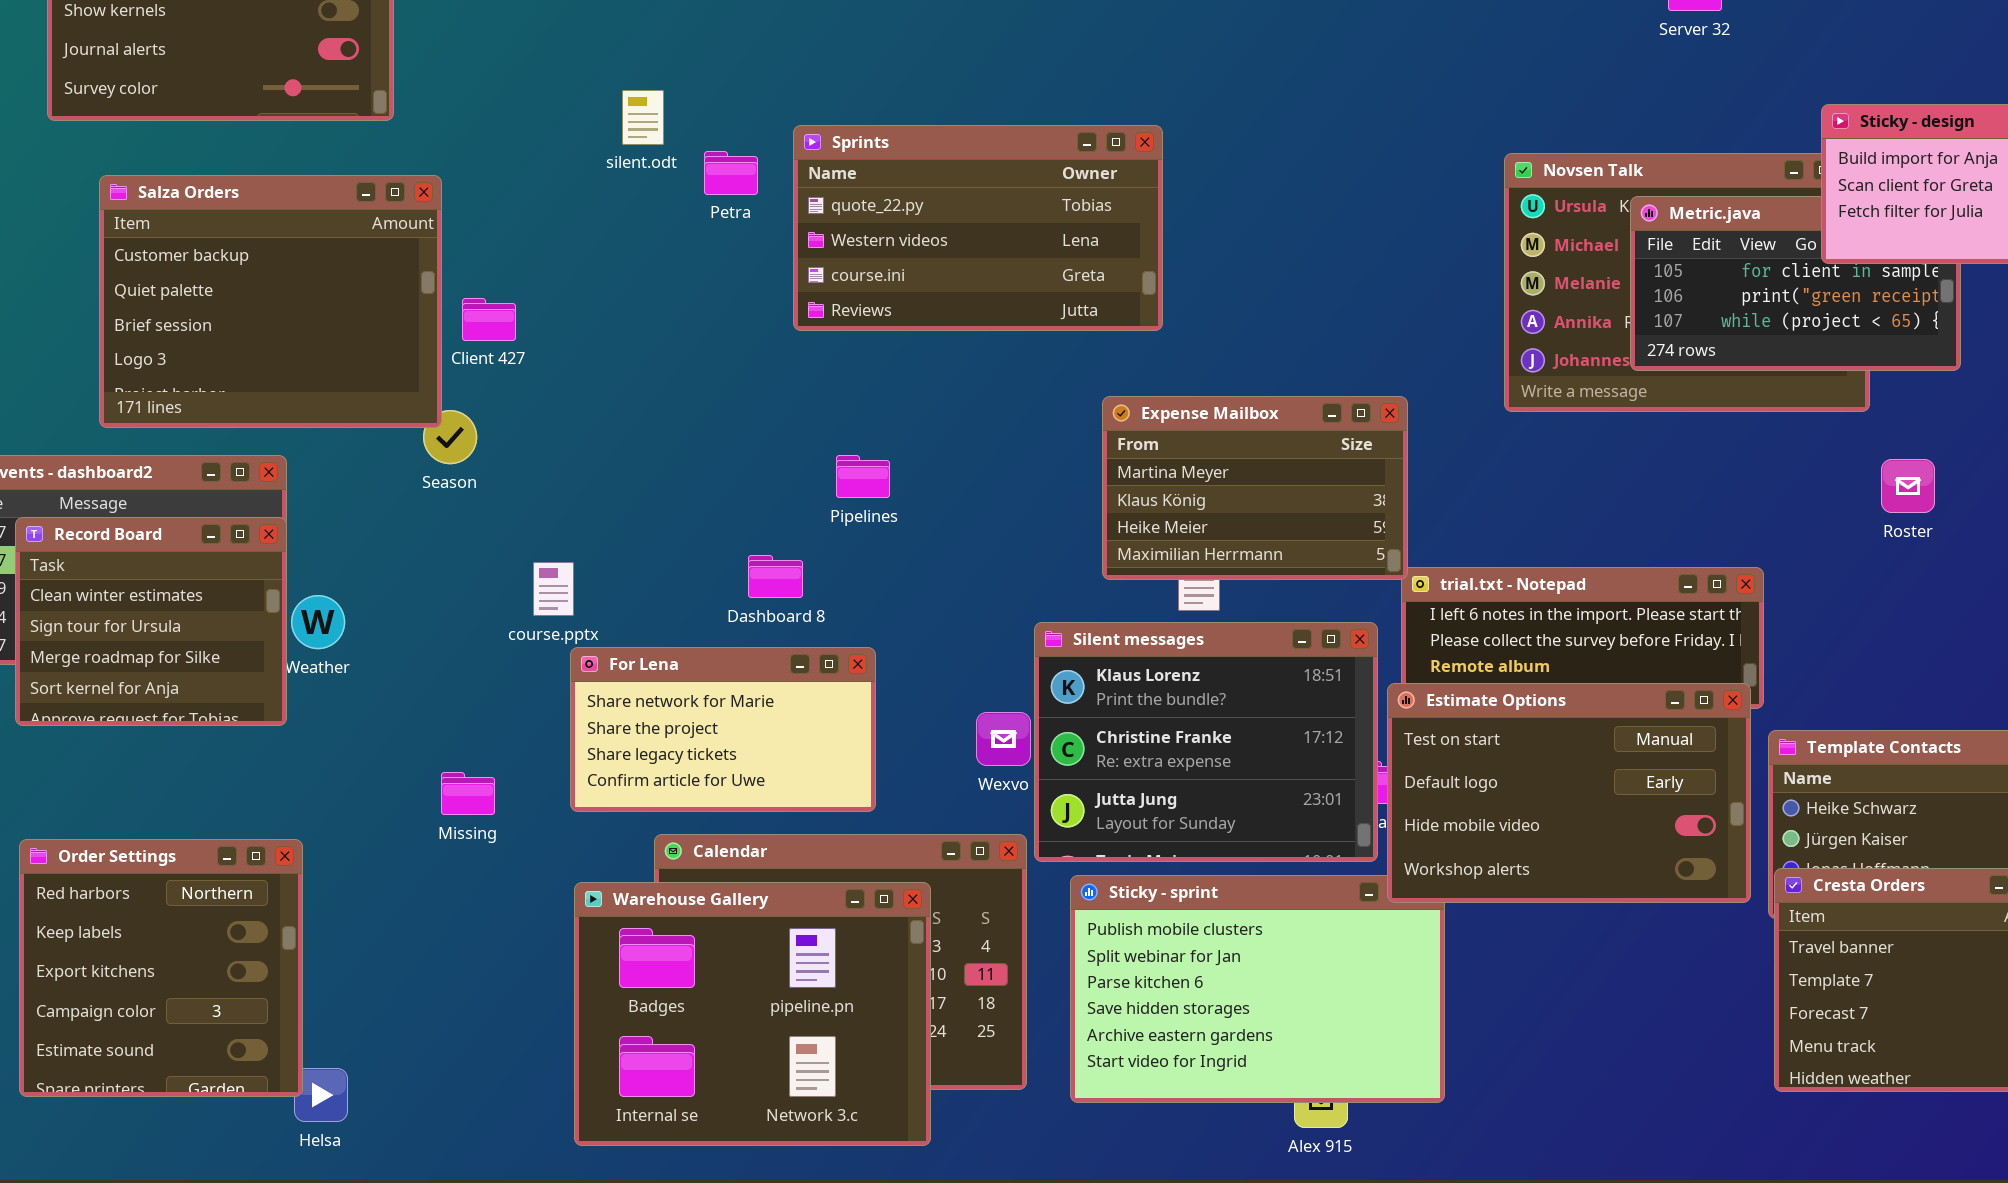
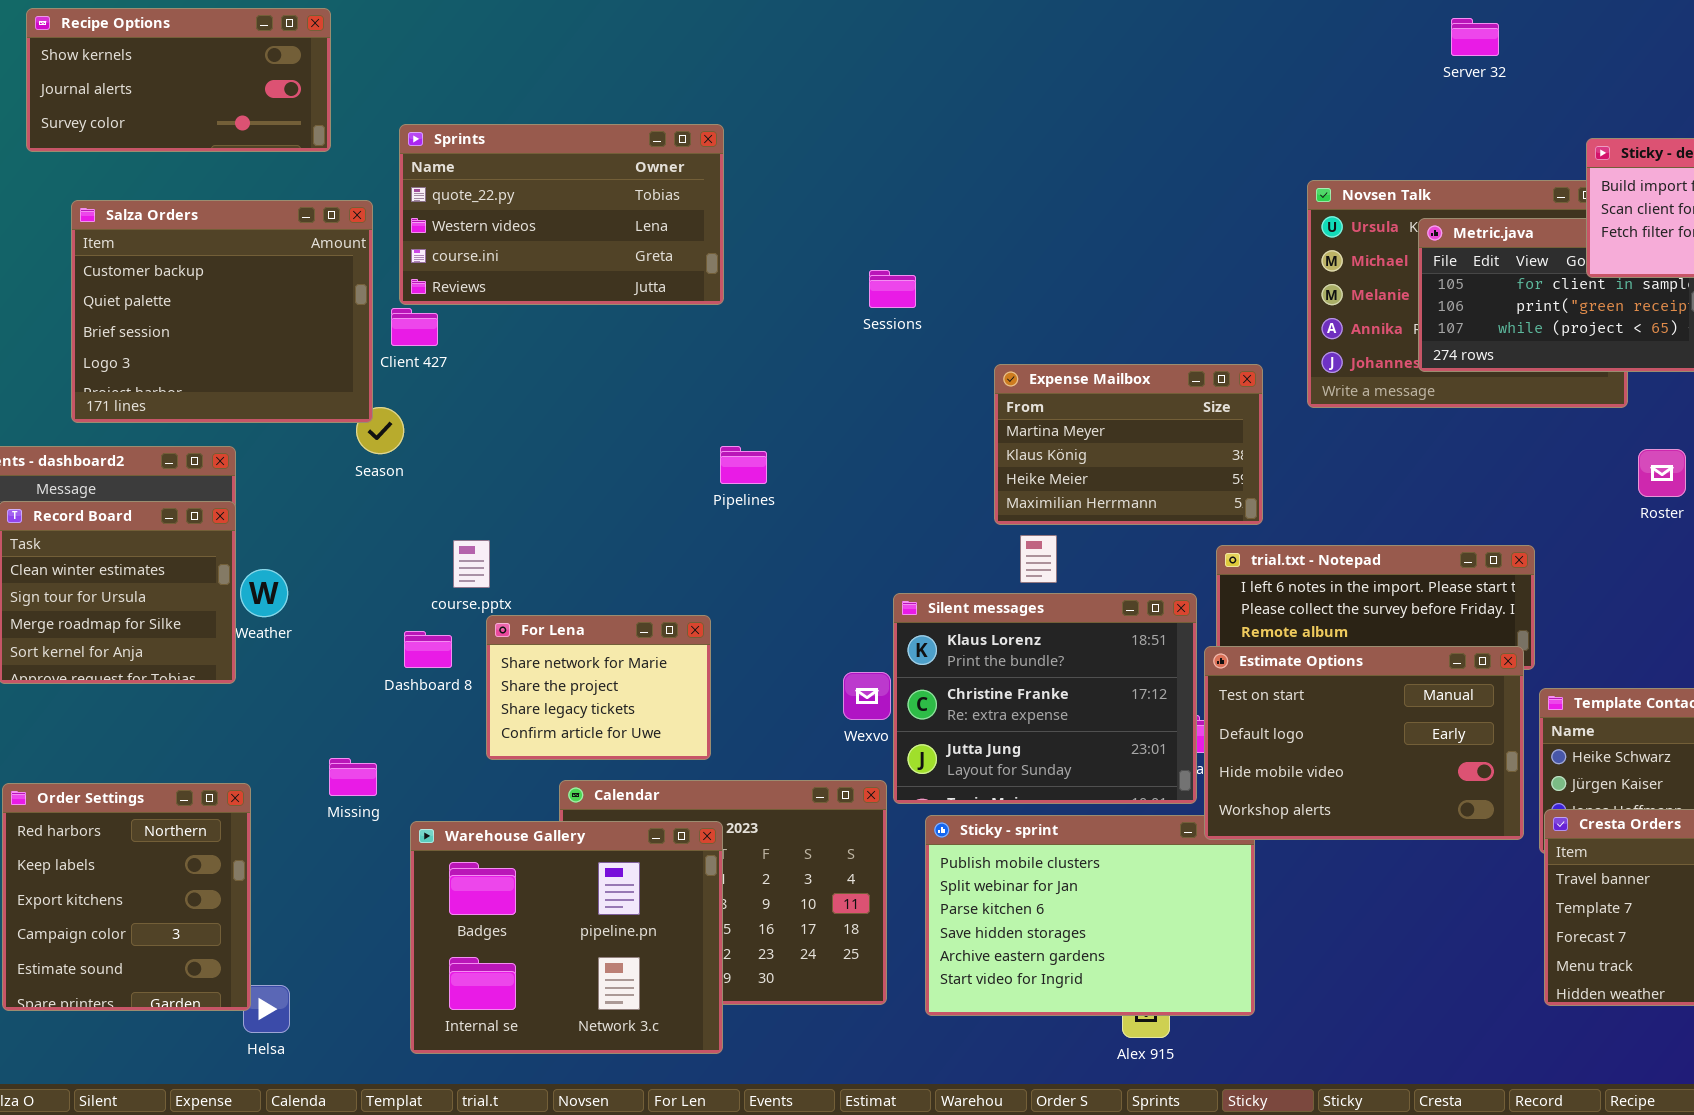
Sprints: [793,125,1163,331] -> [399,124,724,305], moved
Expense Mailbox: [1102,396,1408,580] -> [994,364,1263,525], moved
Dashboard 8: [748,555,803,598] -> [404,631,452,668], moved
For Lena: [570,647,876,812] -> [486,615,711,760], resized
Missing: [441,772,495,815] -> [329,758,377,796], moved
Warehouse Gallery: [574,882,931,1146] -> [410,821,723,1054], moved

